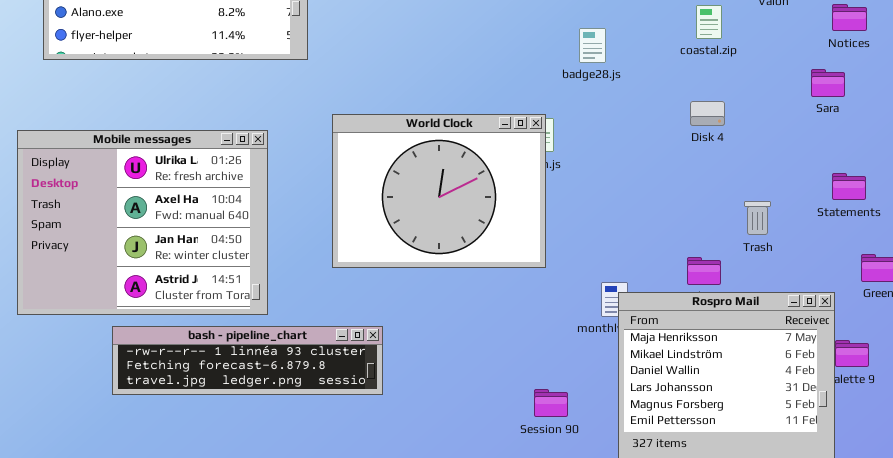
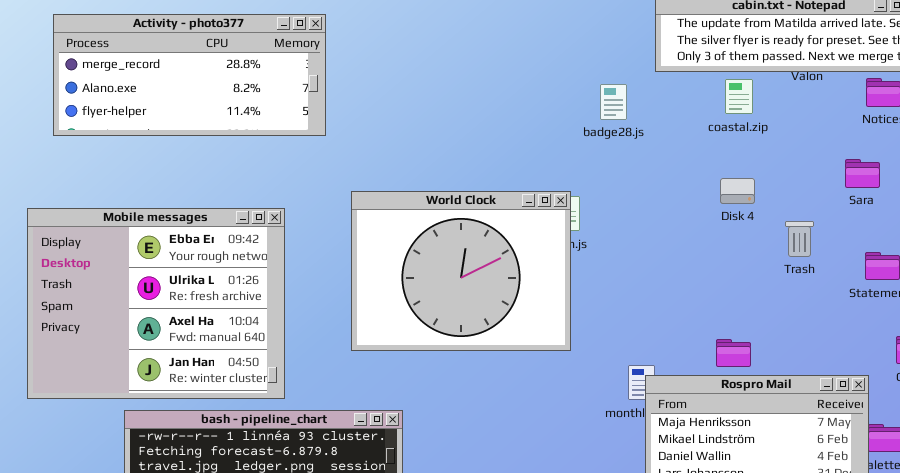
badge28.js: [579,28,606,63] -> [600,84,627,120], moved
Sara: [811,69,845,97] -> [845,159,880,188], moved
Mobile messages: [17,130,268,315] -> [27,208,285,399], scrolled up 1 row
Trash: [744,201,771,235] -> [785,221,814,257], moved

